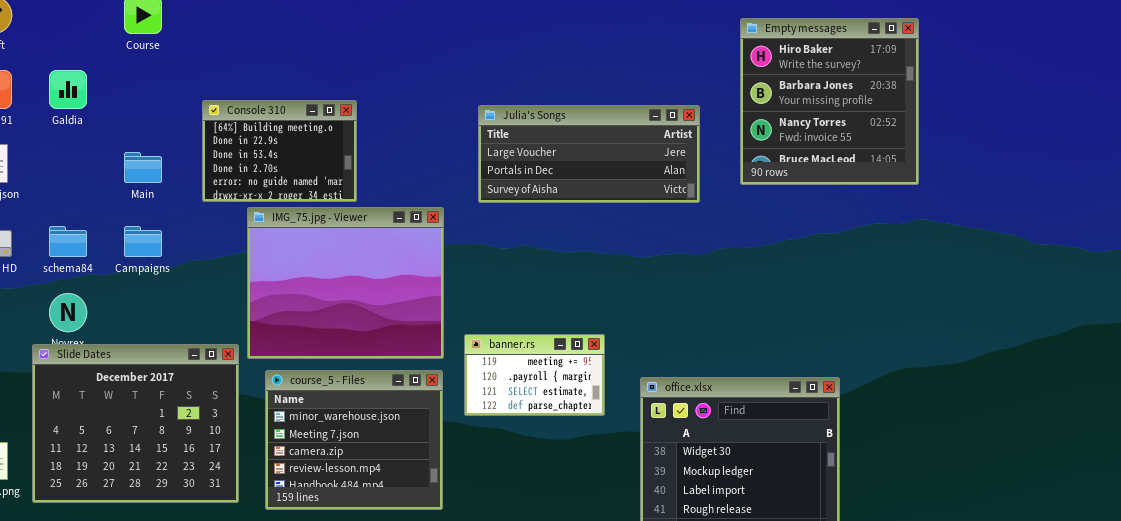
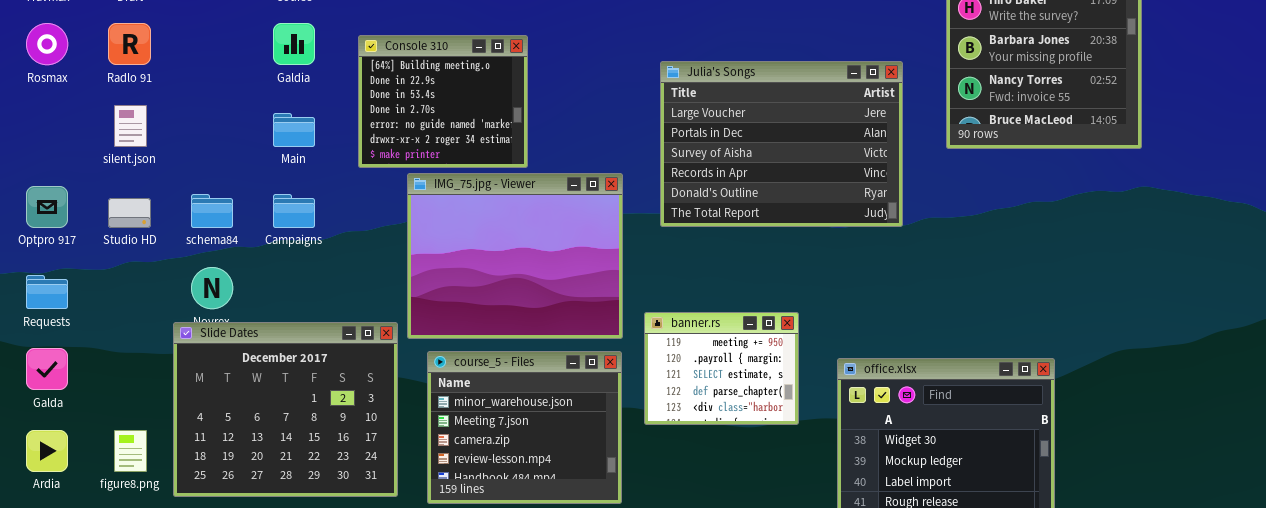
Galdia: [49,70,87,109] -> [273,23,315,65], moved
Console 310: [202,100,357,202] -> [358,35,528,168], resized
Julia's Songs: [478,105,700,203] -> [660,61,903,227], resized
banner.rs: [464,334,605,416] -> [644,312,799,425], resized

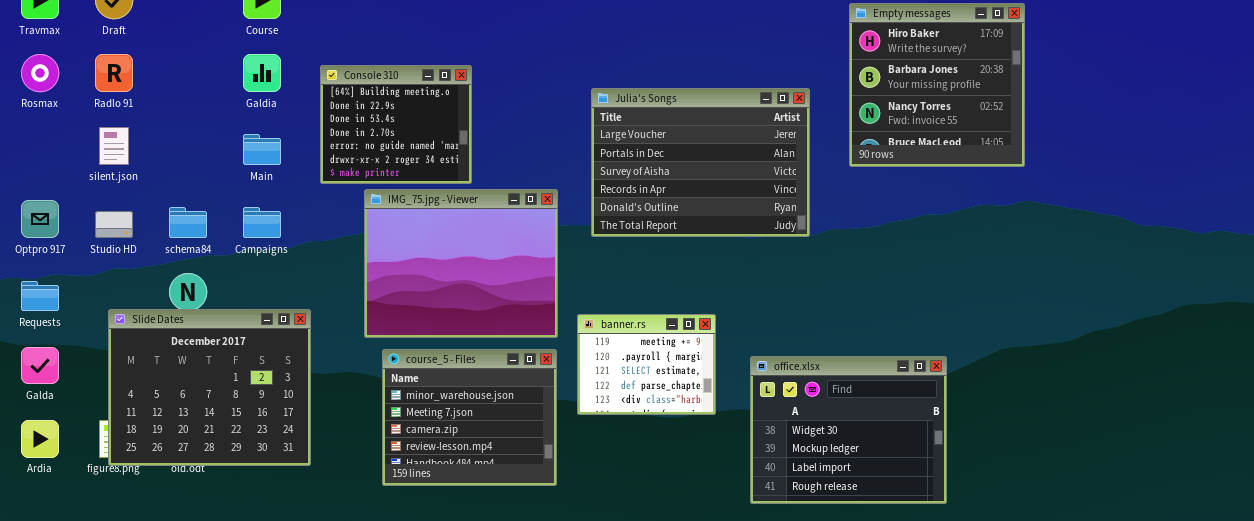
Slide Dates: [173,322,398,497] -> [108,309,311,466], moved

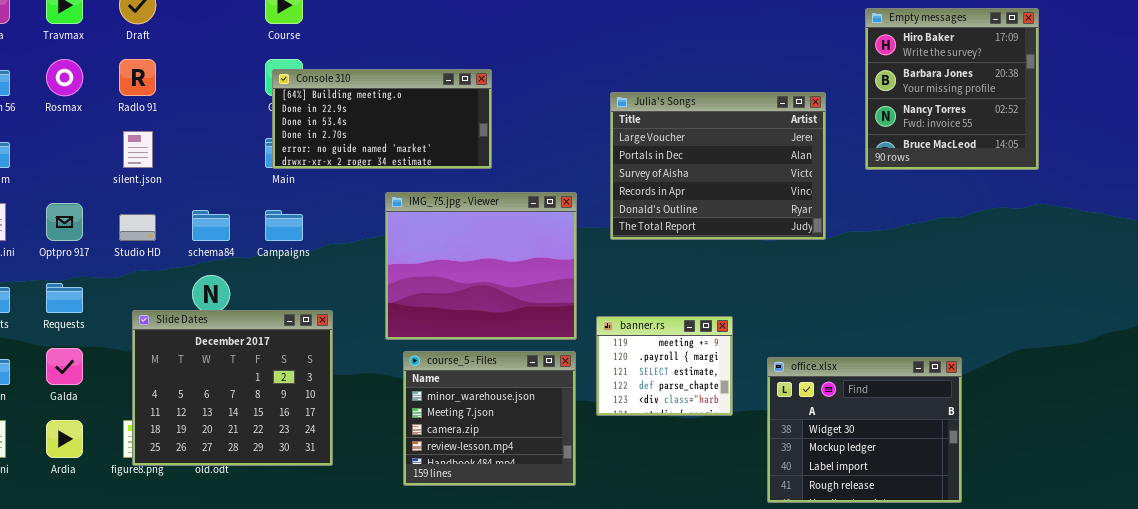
Console 310: [320,65,472,184] -> [272,69,492,169], resized

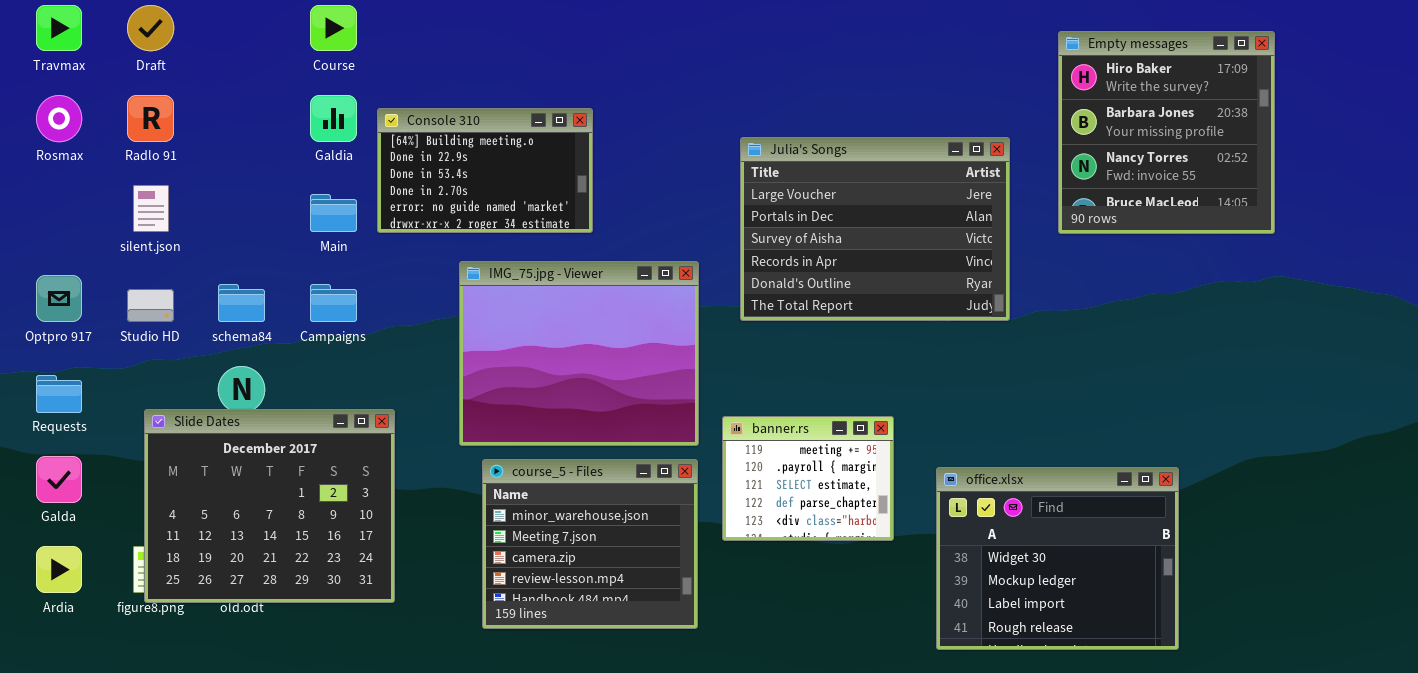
Console 310: [272,69,492,169] -> [377,108,593,233], resized

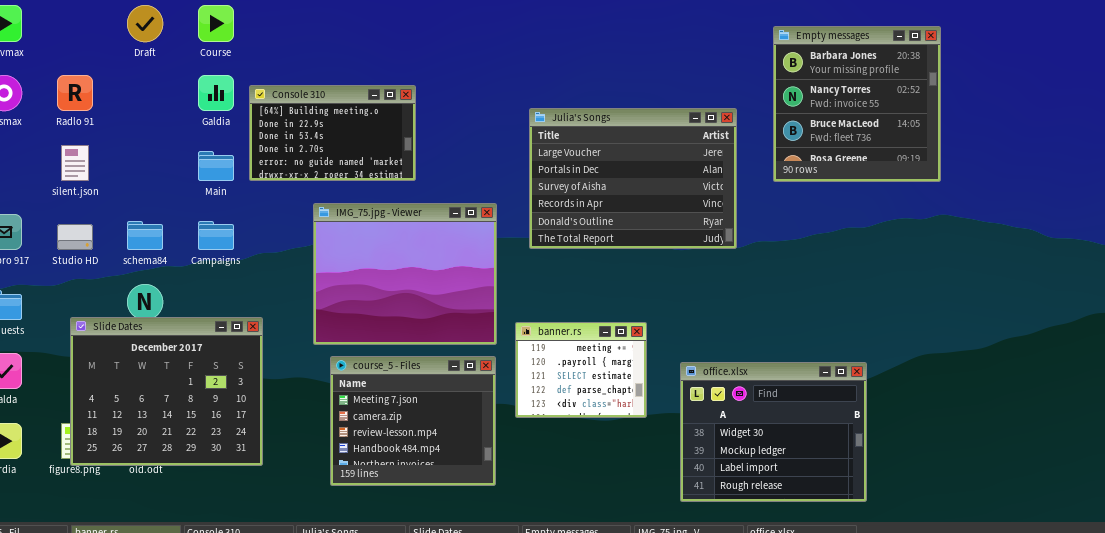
Draft: [127,5,174,51] -> [127,5,163,42], moved
Empty messages: [1058,31,1275,234] -> [773,26,941,182], scrolled down 1 row
course_5 - Files: [482,459,698,629] -> [330,356,496,486], scrolled down 1 row

